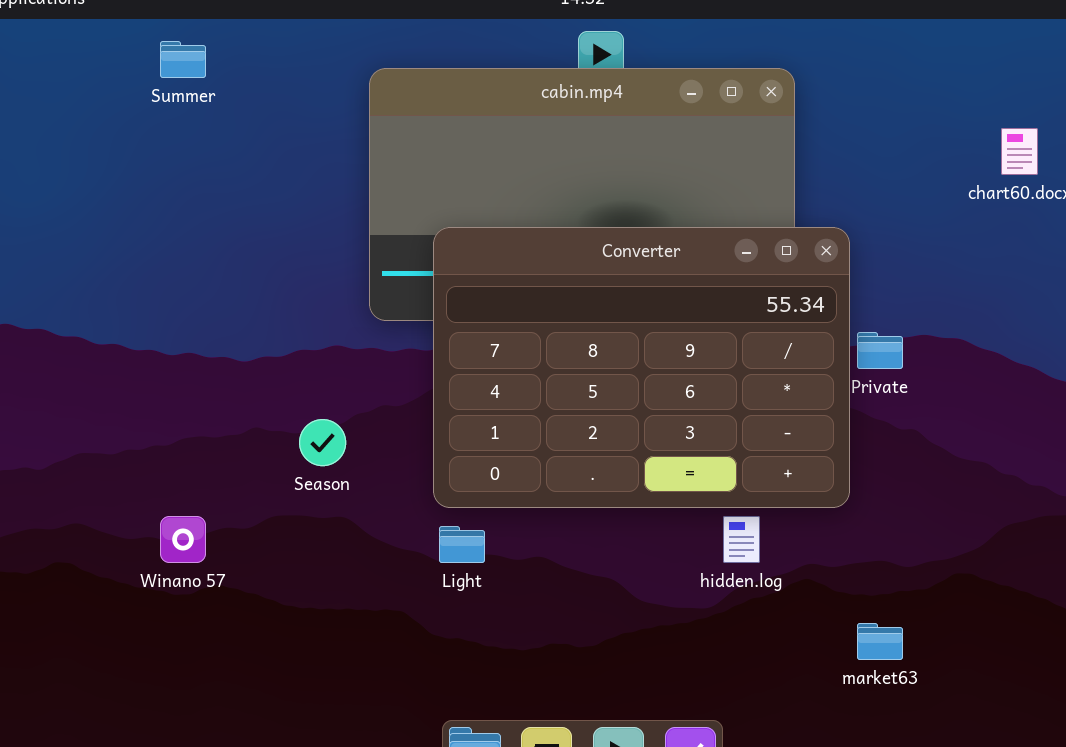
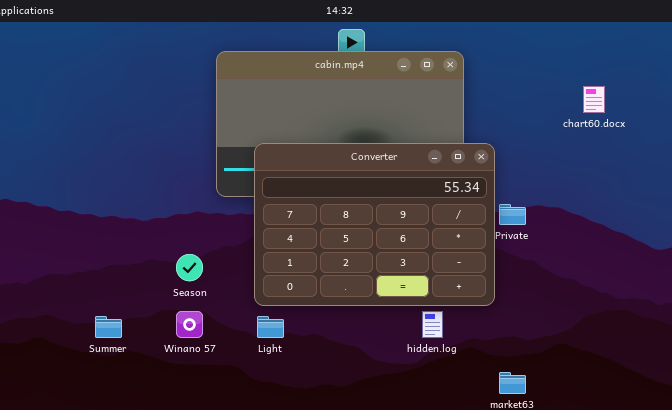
Summer: [160,41,206,78] -> [95,316,122,338], moved
Winano 57: [160,516,206,563] -> [176,311,203,338], moved

